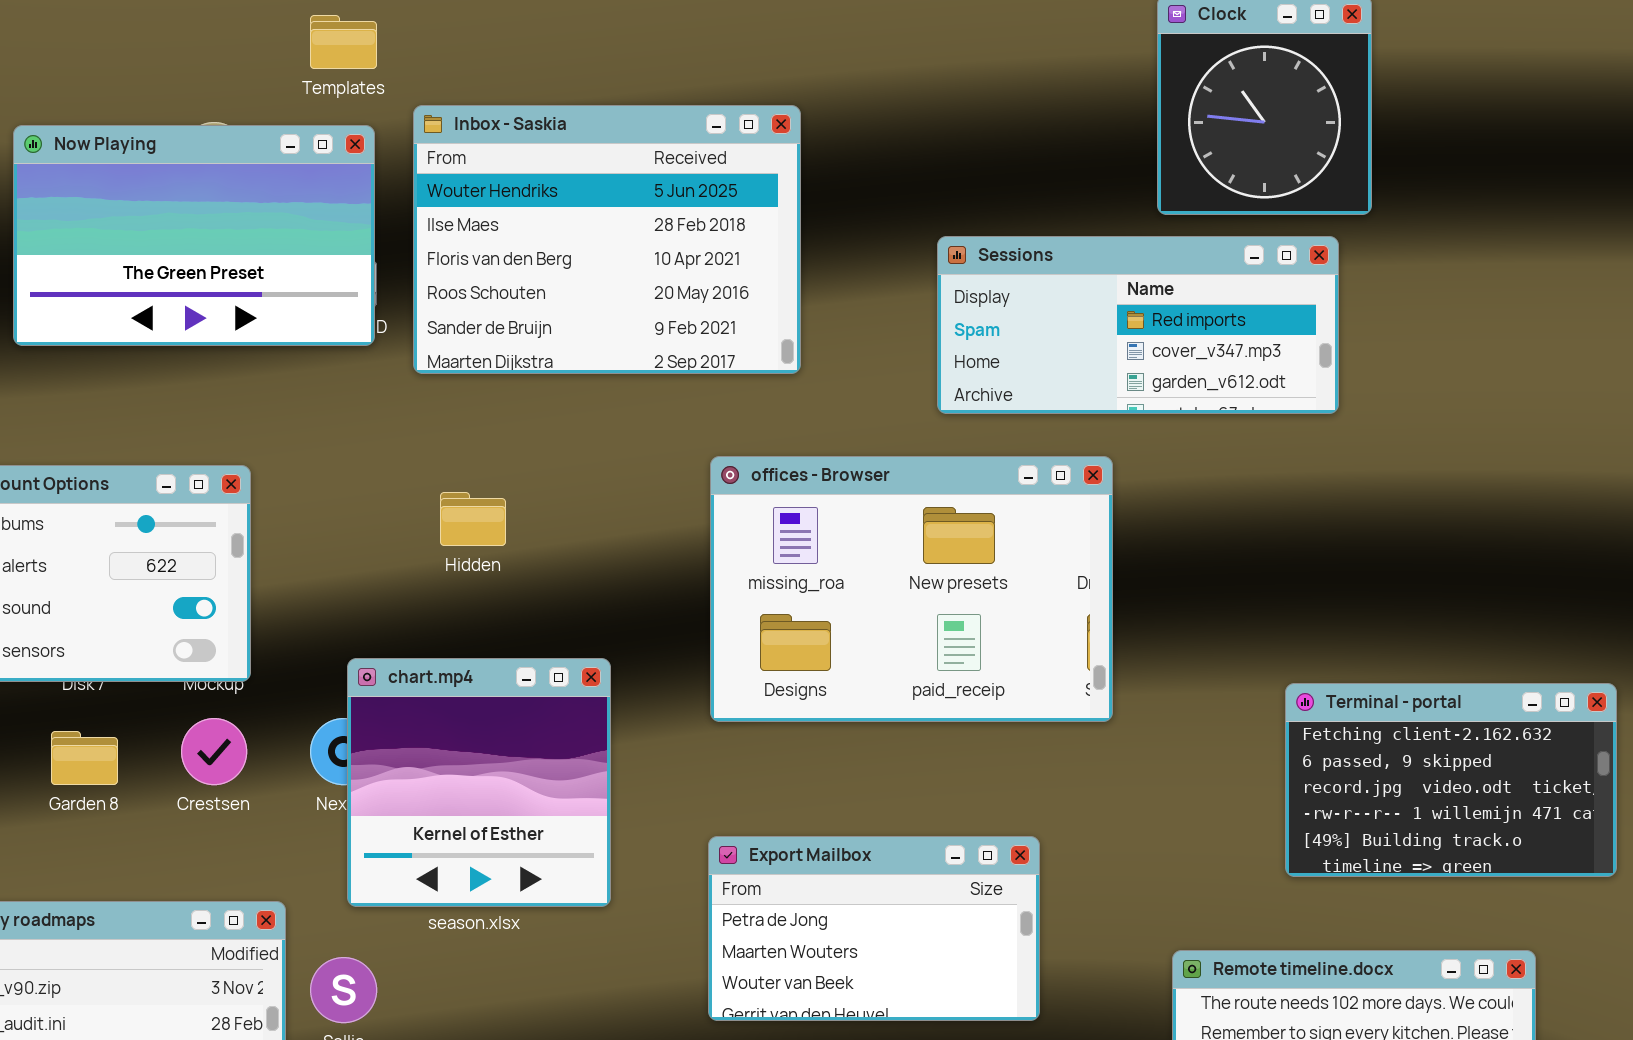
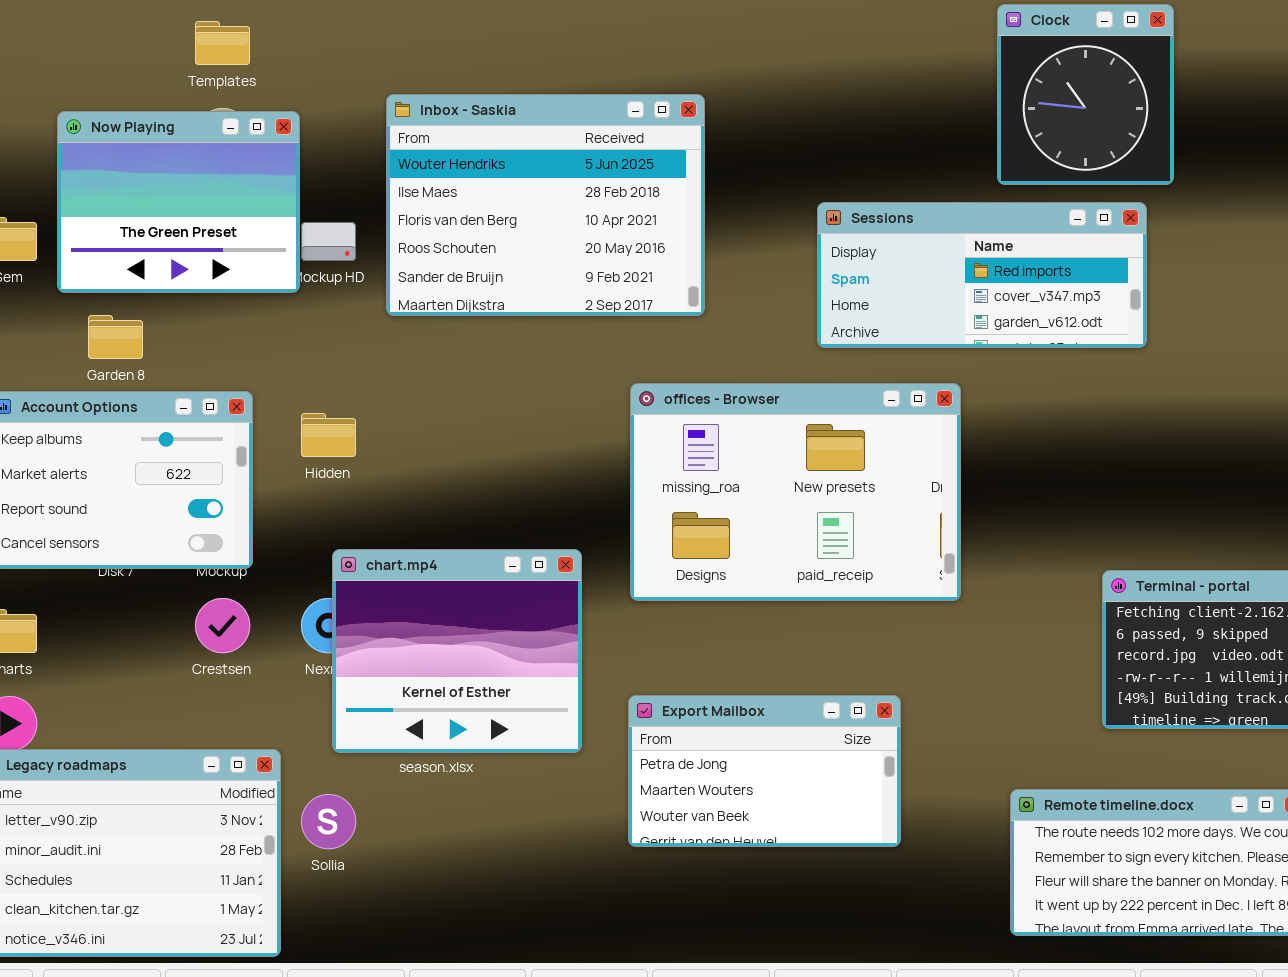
Templates: [310,15,377,69] -> [195,21,250,65], moved
Now Playing: [13,125,375,346] -> [57,111,300,293], resized
Hidden: [440,492,506,546] -> [301,413,356,457], moved
chart.mp4: [347,658,611,907] -> [332,549,582,753], resized
Garden 8: [51,731,118,785] -> [88,315,143,359], moved

